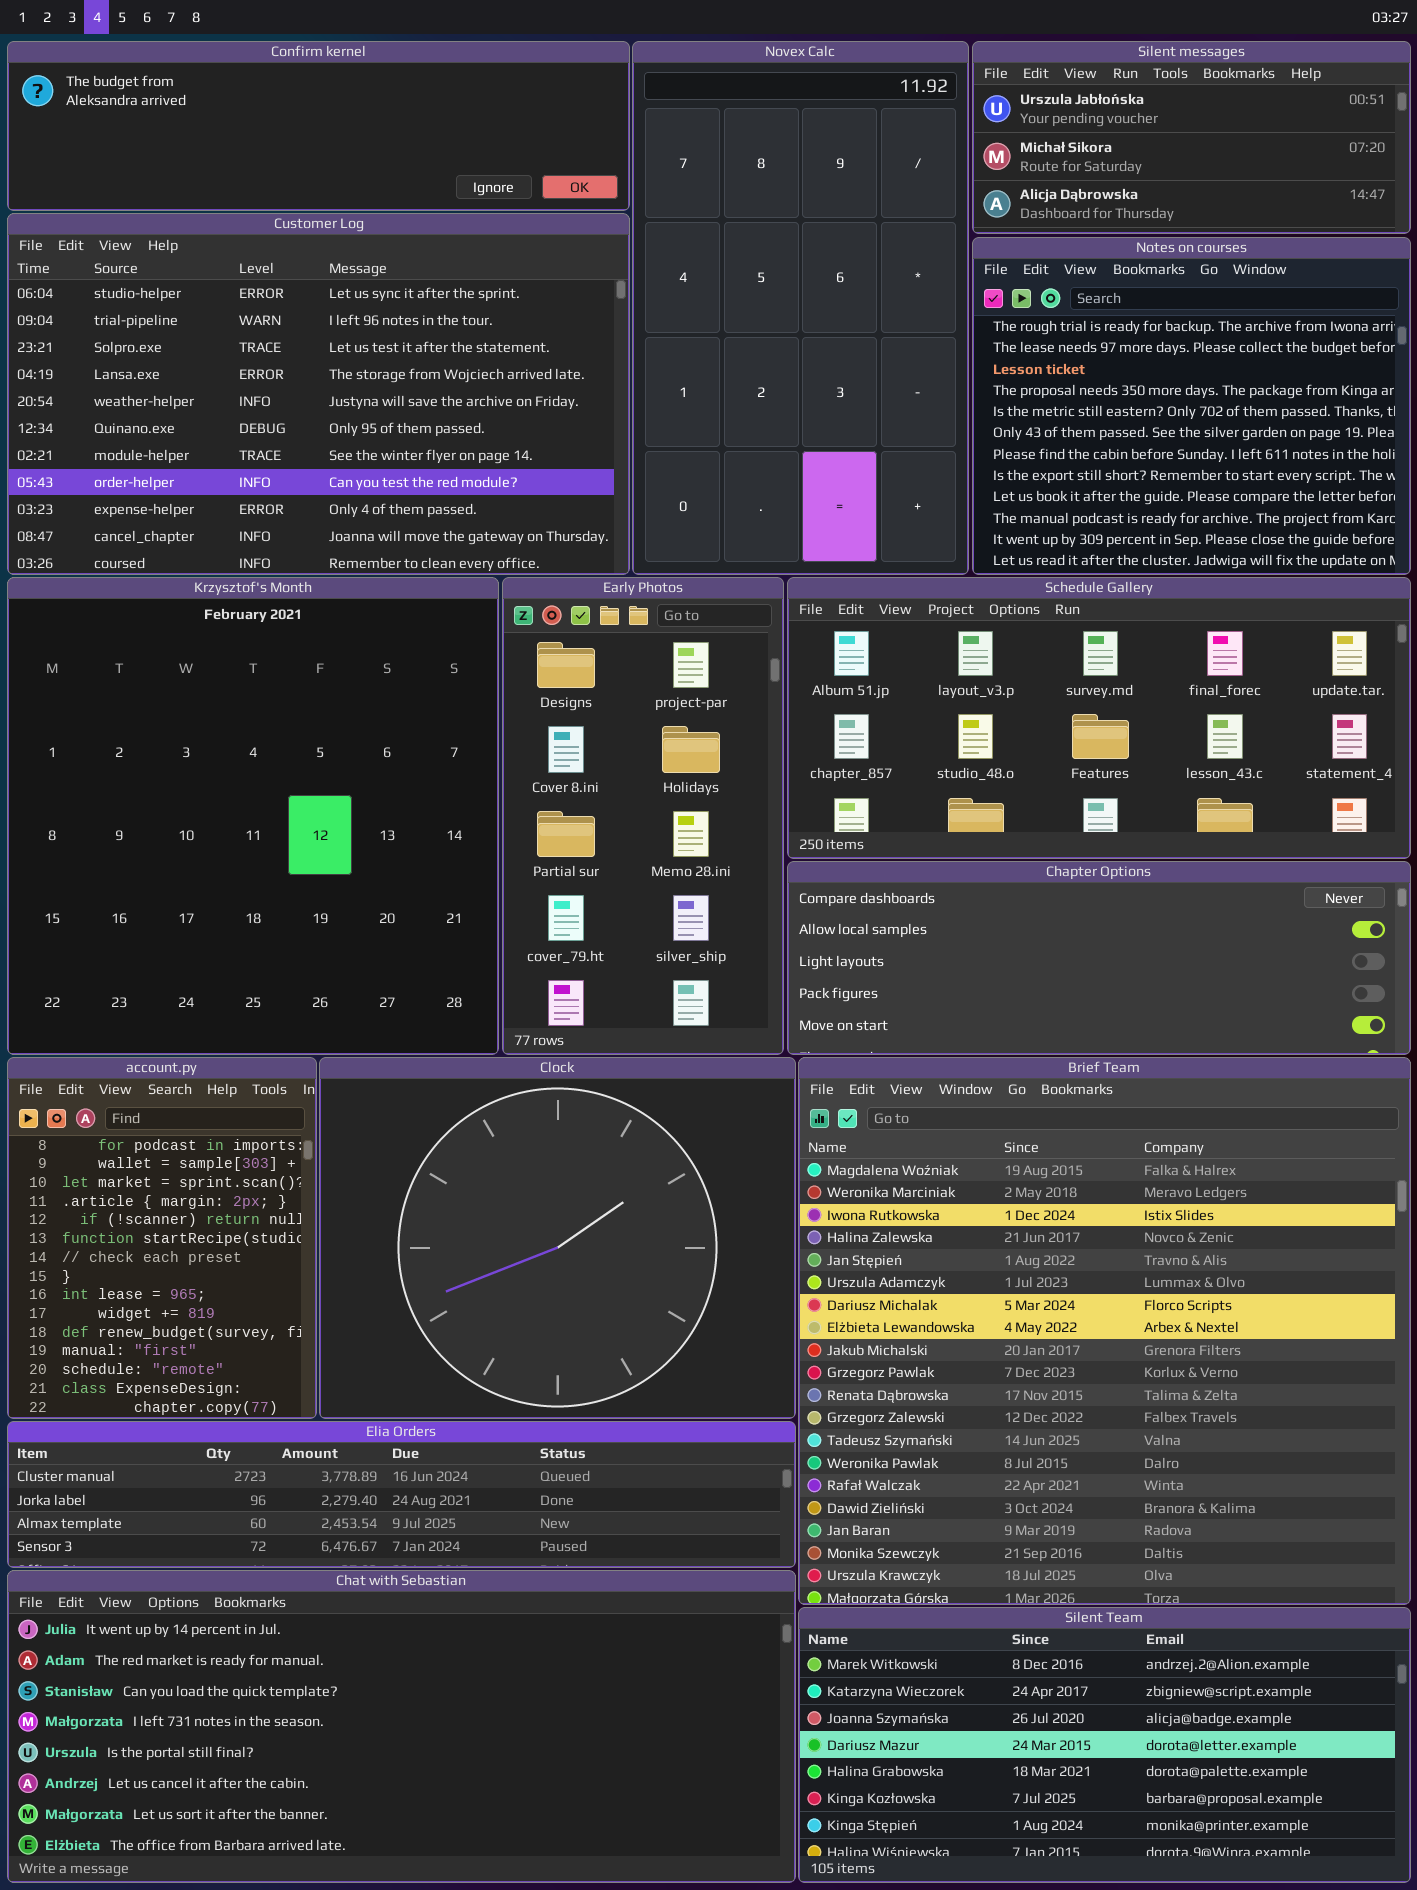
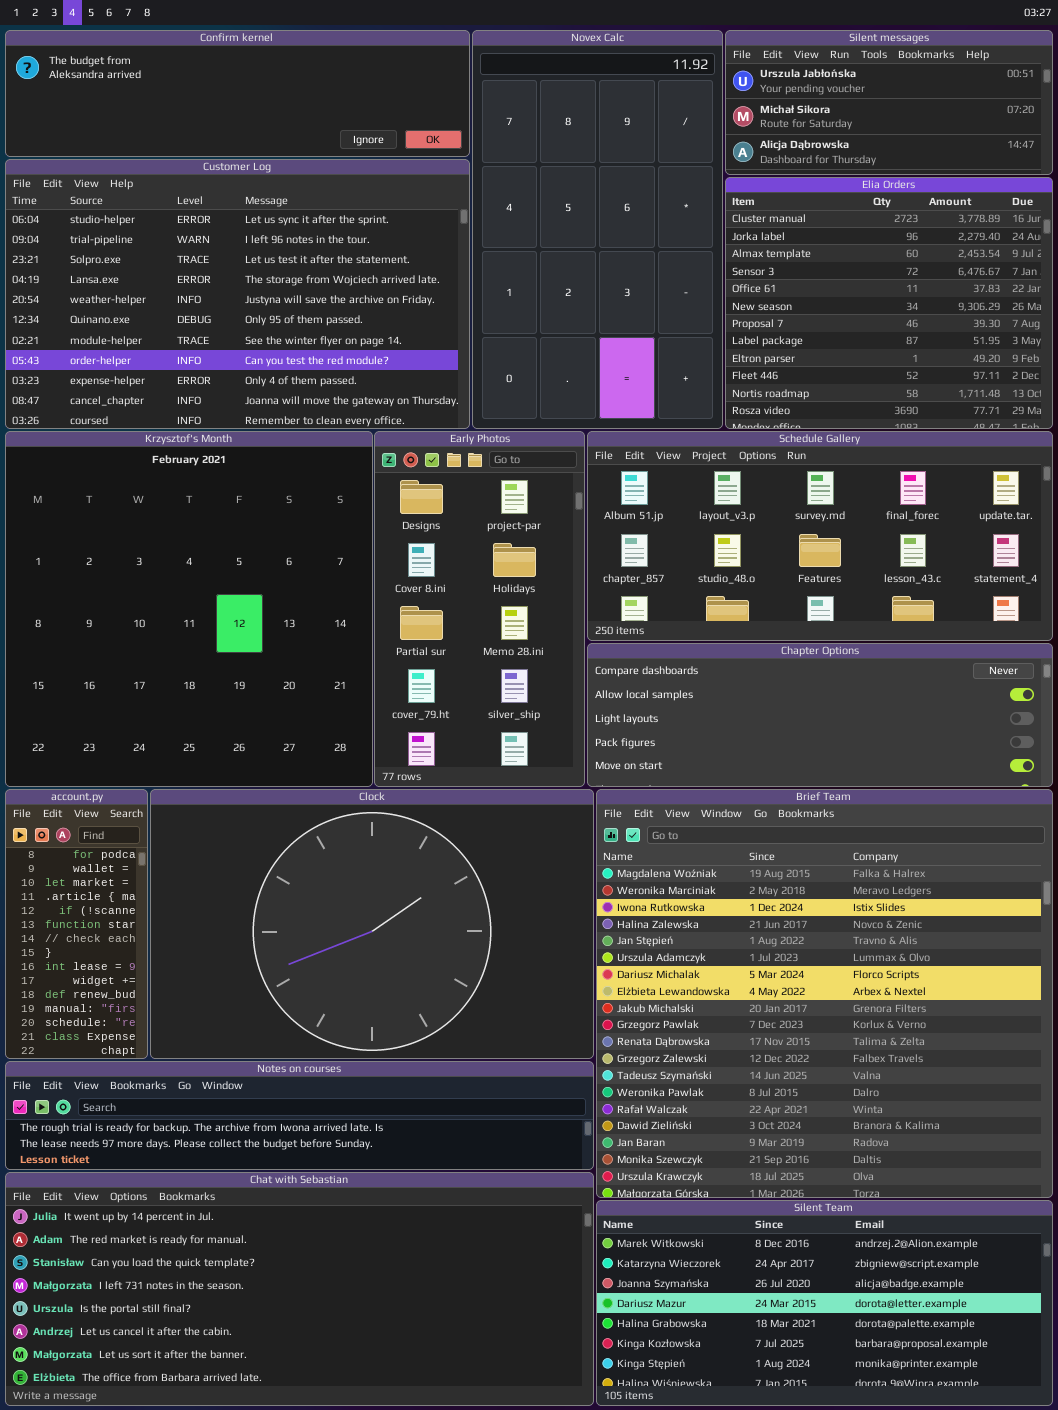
Notes on courses: [972,237,1411,575] -> [5,1061,594,1170], moved, resized
account.py: [7,1057,317,1419] -> [5,789,148,1059], resized
Clock: [319,1057,796,1419] -> [150,789,594,1059], resized
Elia Orders: [7,1421,796,1568] -> [725,177,1053,429], moved, resized

